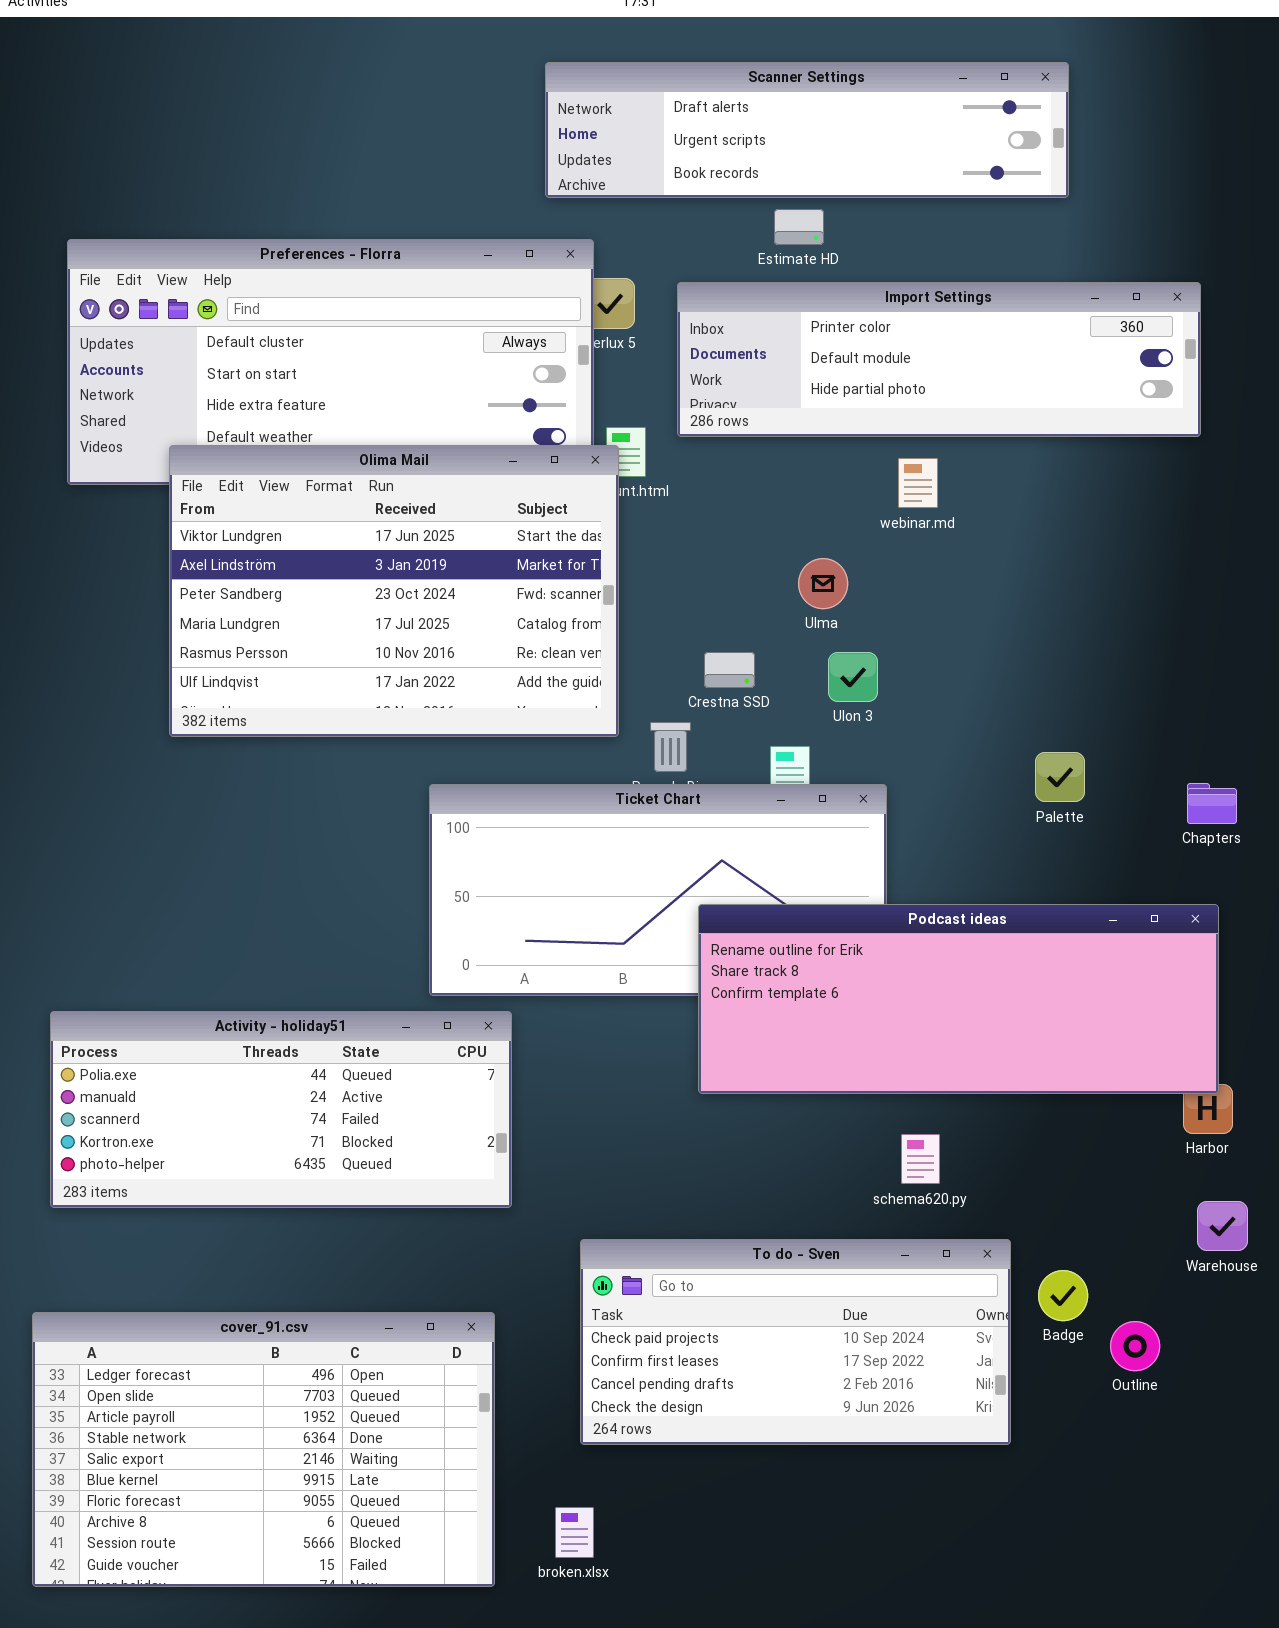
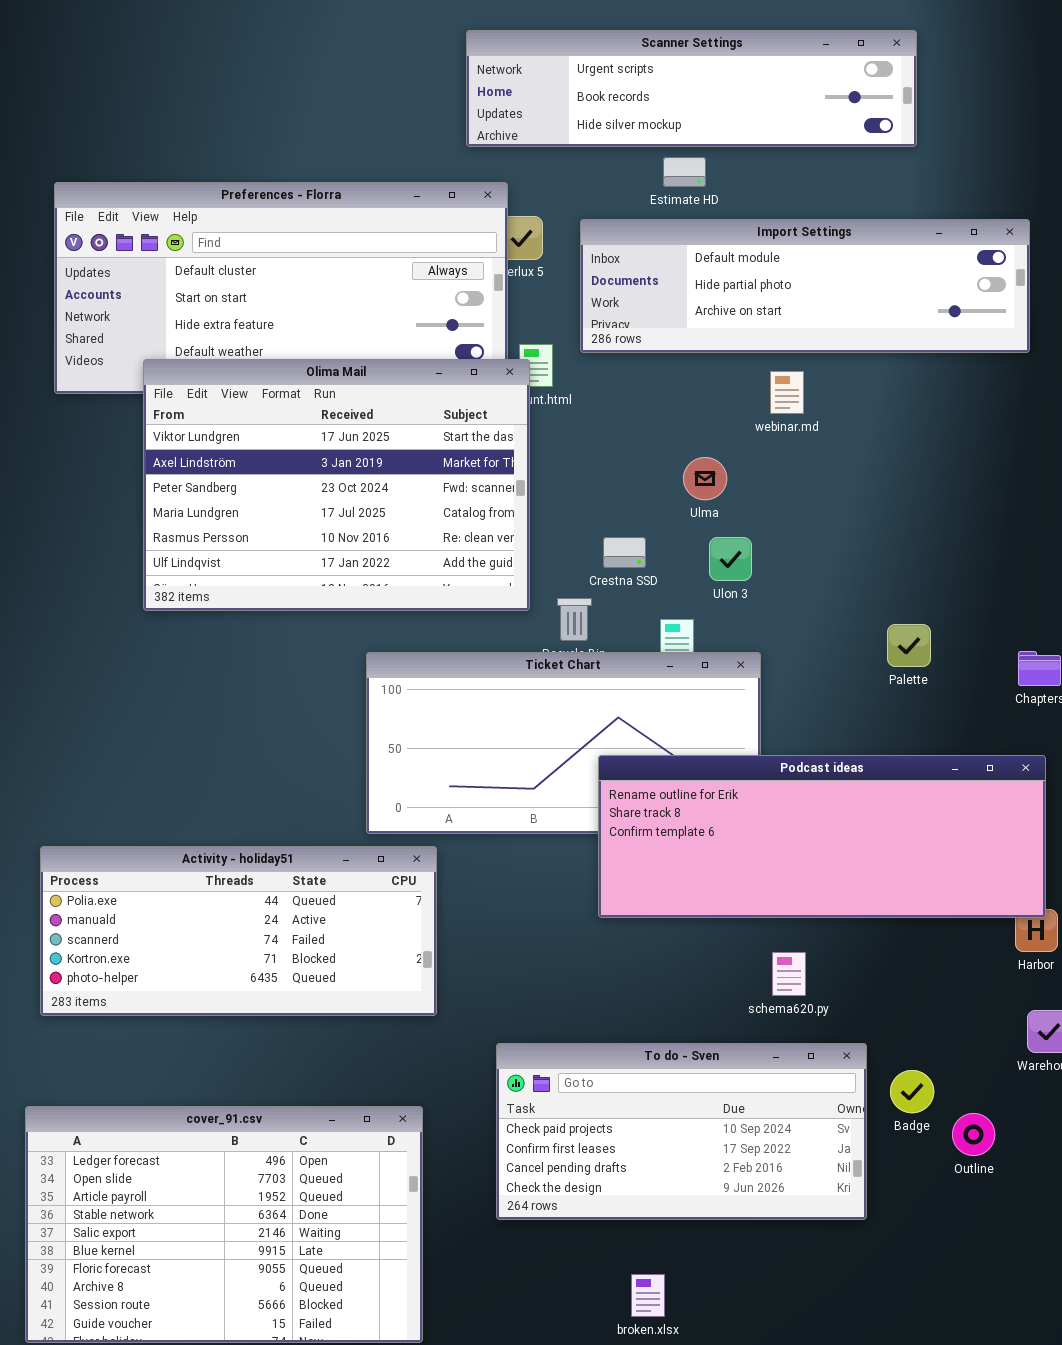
Scanner Settings: [545,62,1069,198] -> [466,30,917,147], scrolled down 1 row
Import Settings: [677,282,1201,437] -> [580,219,1030,353], scrolled down 1 row
broken.xlsx: [555,1507,594,1558] -> [631,1274,665,1317], moved

